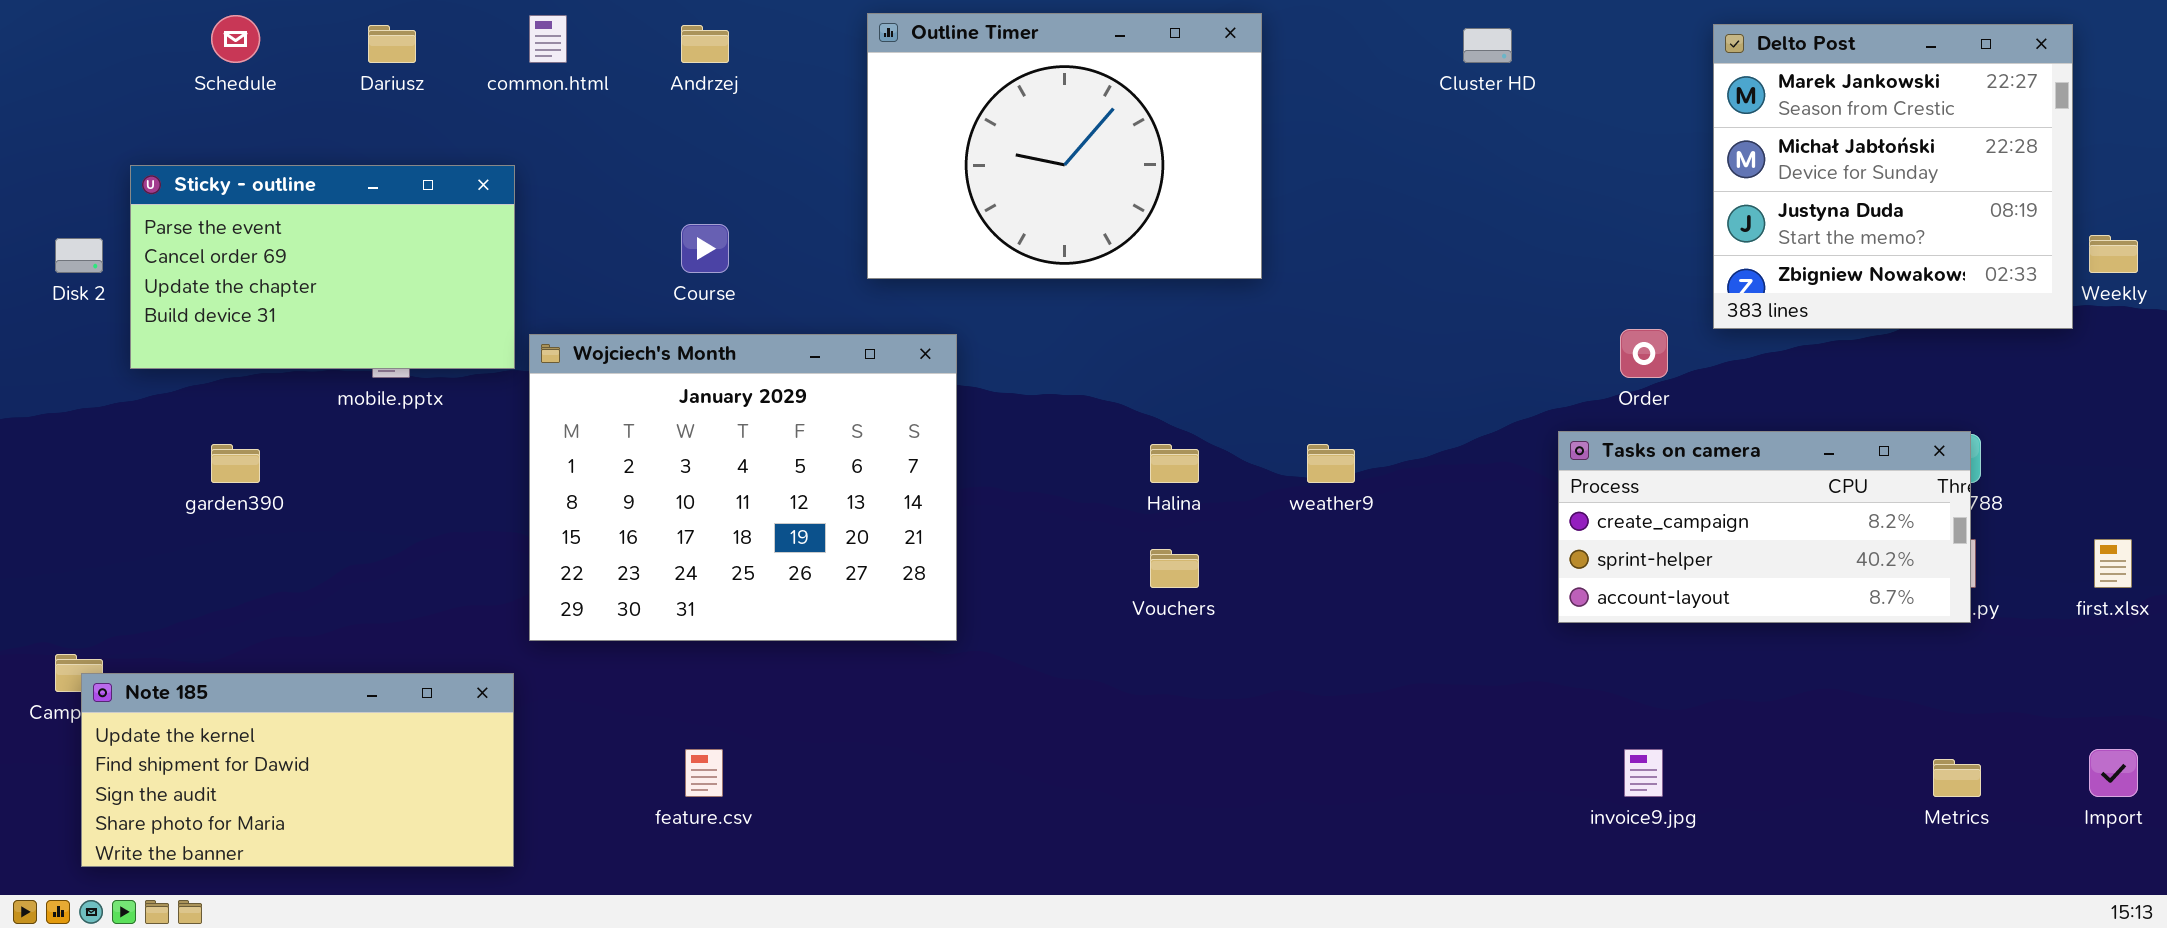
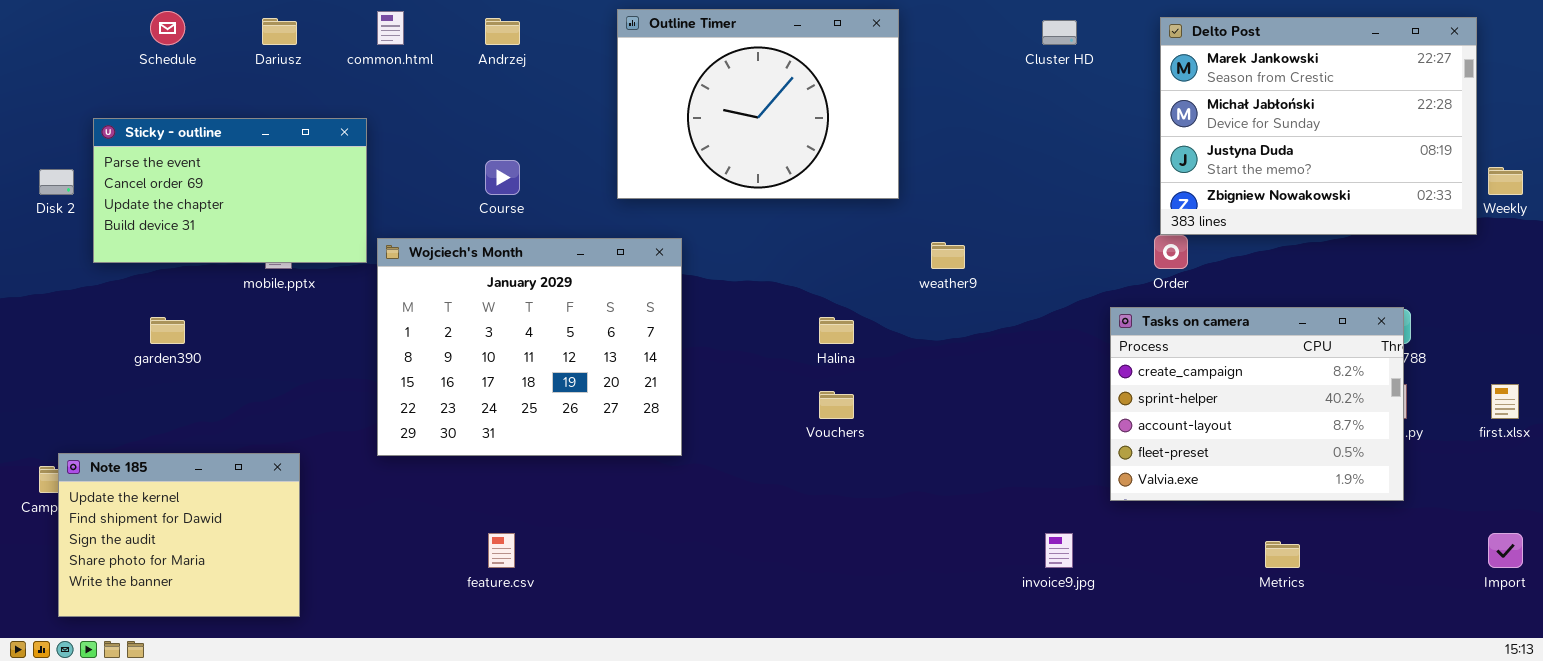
Delto Post: [1713,24,2073,329] -> [1160,17,1477,235], resized
Tasks on camera: [1558,431,1971,623] -> [1110,307,1404,501], resized
weather9: [1307,444,1355,483] -> [931,242,965,269], moved
Note 185: [81,673,514,867] -> [58,453,300,617], resized
invoice9.jpg: [1624,749,1663,797] -> [1045,533,1073,568], moved
Metrics: [1933,759,1981,797] -> [1265,541,1300,568], moved

